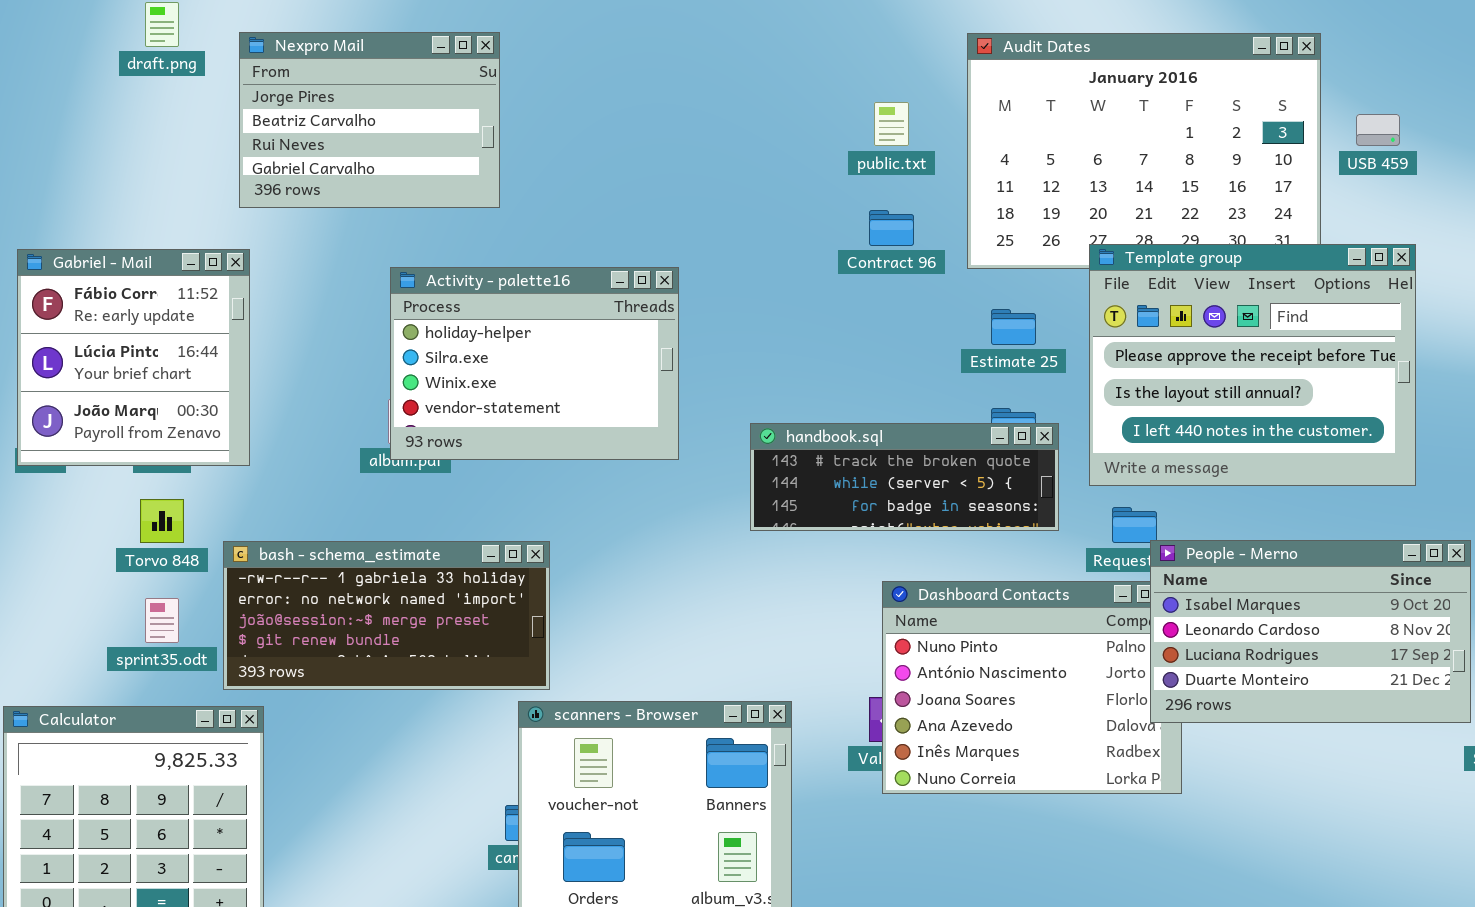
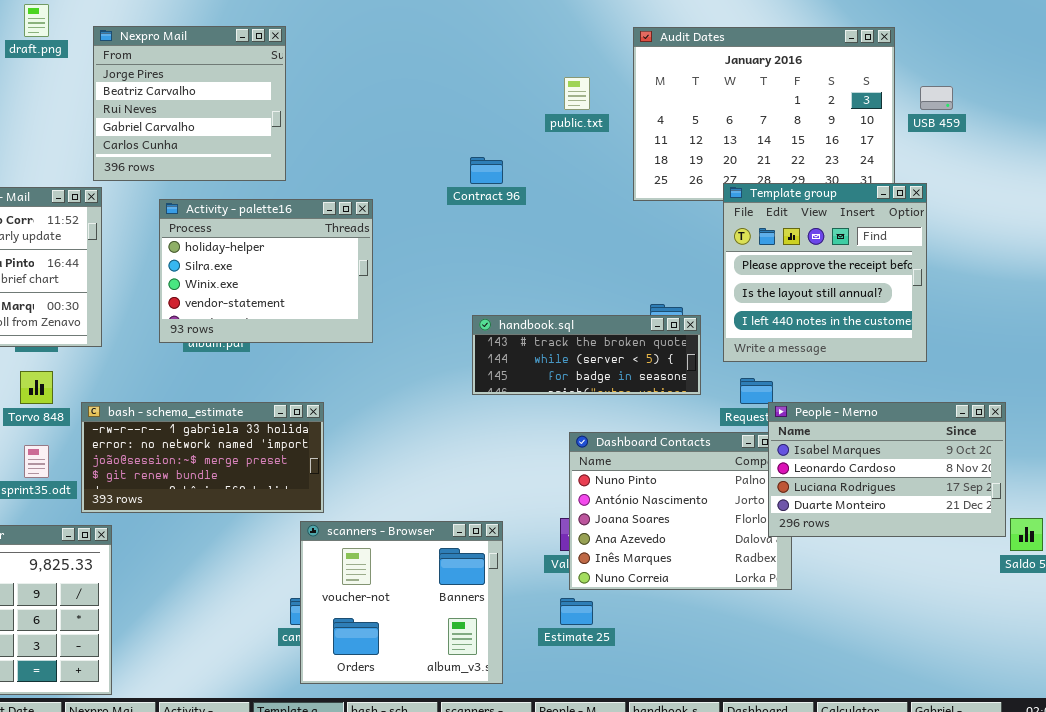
Nexpro Mail: [239,32,500,208] -> [93,26,286,181], resized
Contract 96: [869,210,914,246] -> [470,157,503,184], moved
Template group: [1089,244,1416,486] -> [723,183,927,362], resized
Activity - palette16: [390,267,679,460] -> [159,199,373,343], moved
Estimate 25: [991,309,1036,345] -> [560,598,593,625], moved

